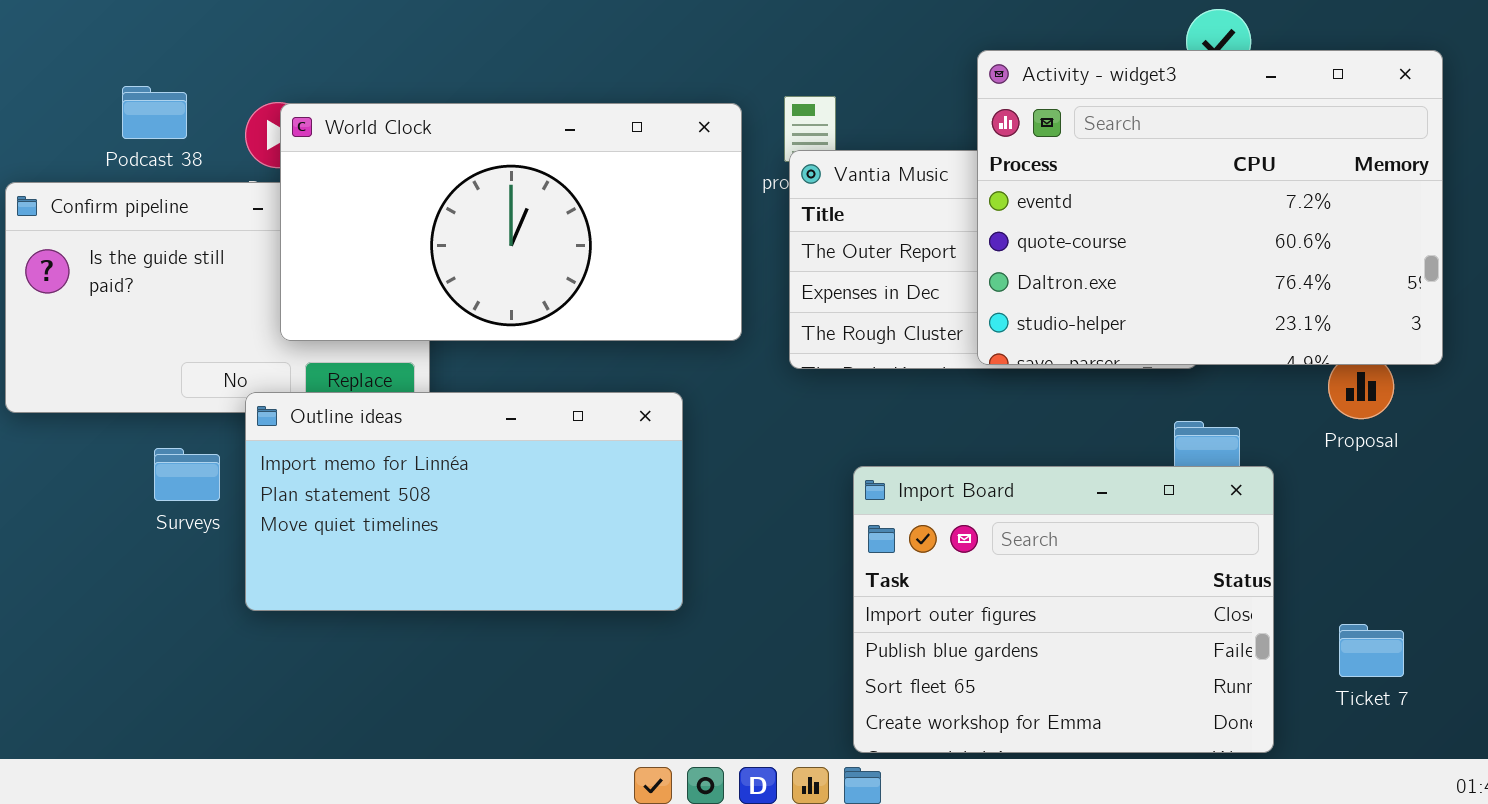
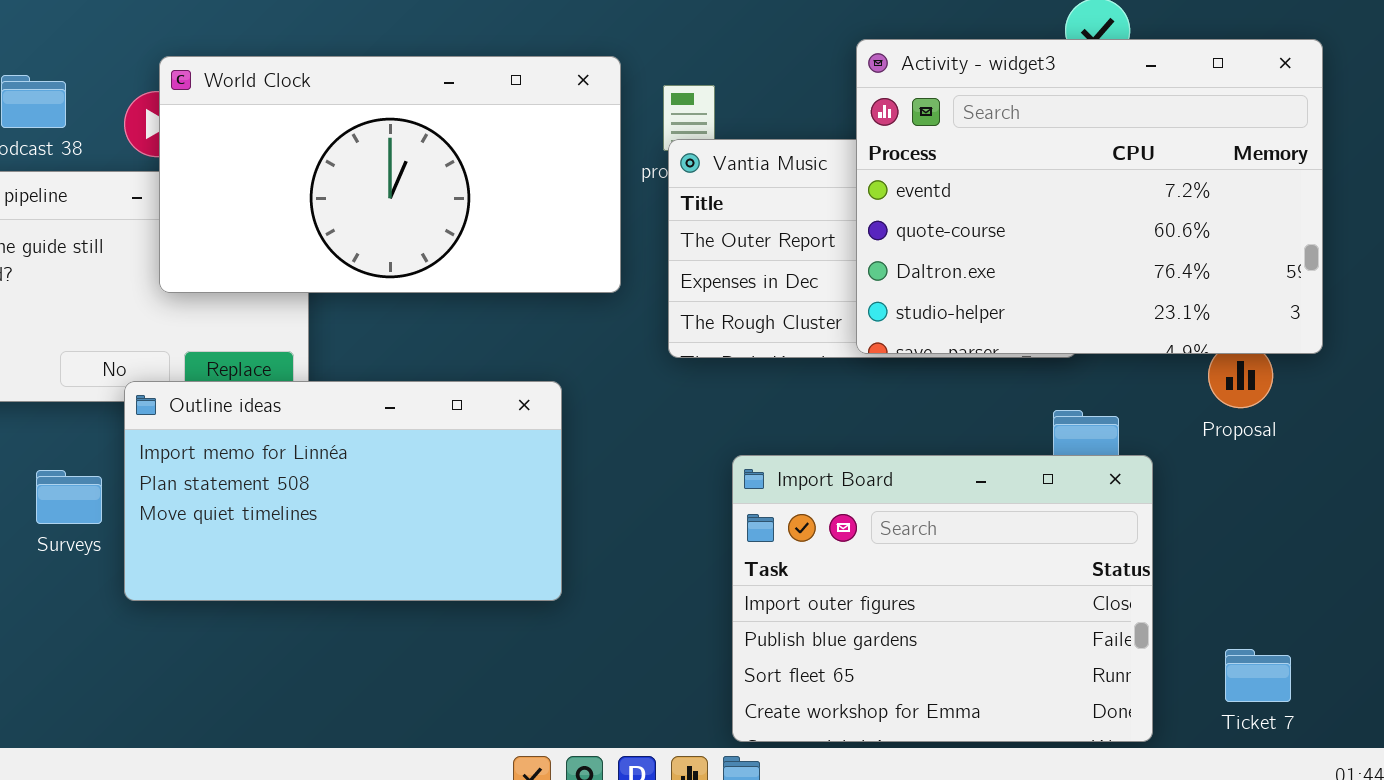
World Clock: [280,103,742,341] -> [159,56,621,293], moved
Surveys: [154,448,220,501] -> [36,470,102,524], moved
Ticket 7: [1339,624,1404,677] -> [1225,649,1291,702], moved

